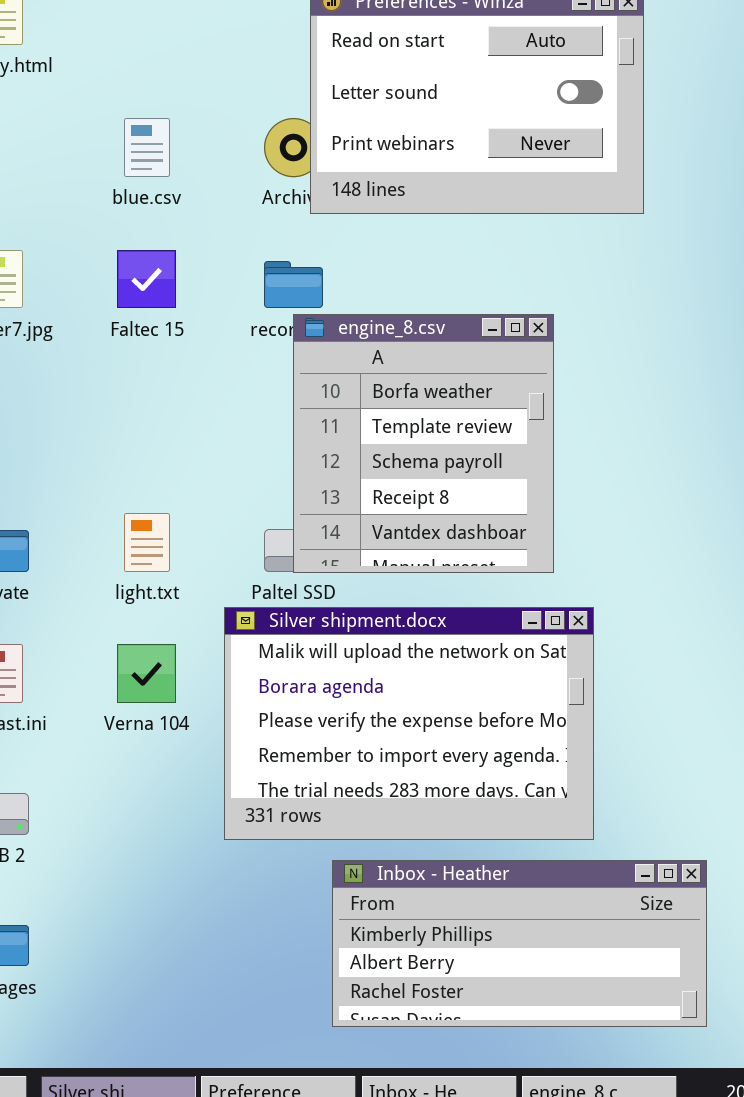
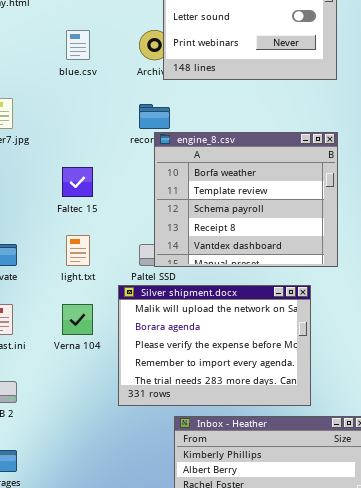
Faltec 15: [117,250,176,308] -> [62,167,93,197], moved
engine_8.csv: [293,314,554,573] -> [154,132,338,267], resized

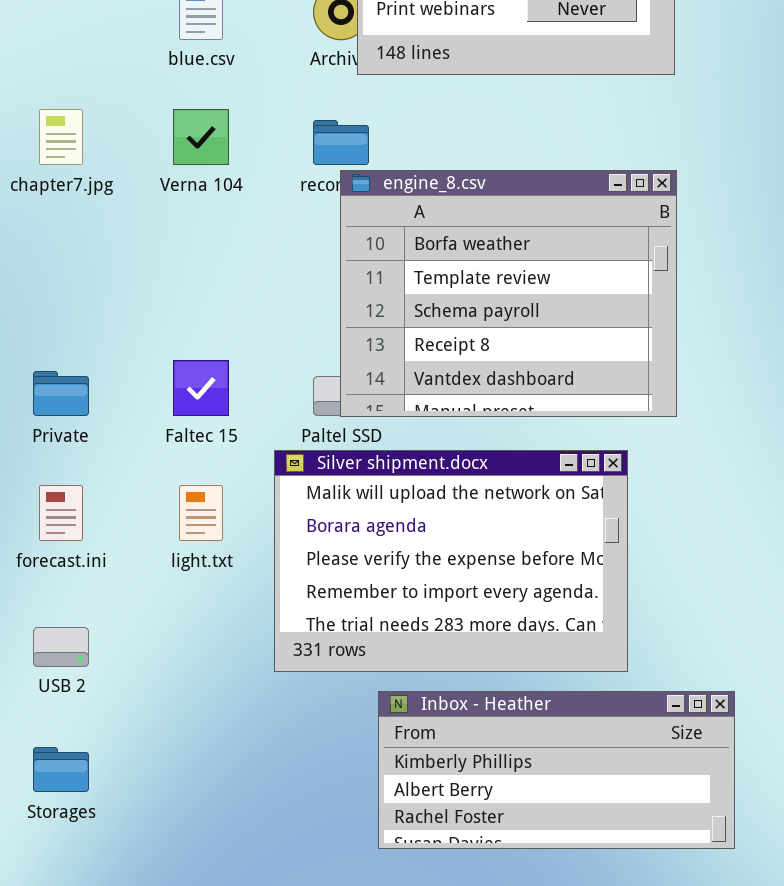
Faltec 15: [62,167,93,197] -> [173,360,229,416], moved
light.txt: [66,235,90,266] -> [179,485,223,541], moved
Verna 104: [62,304,93,335] -> [173,109,229,165], moved

